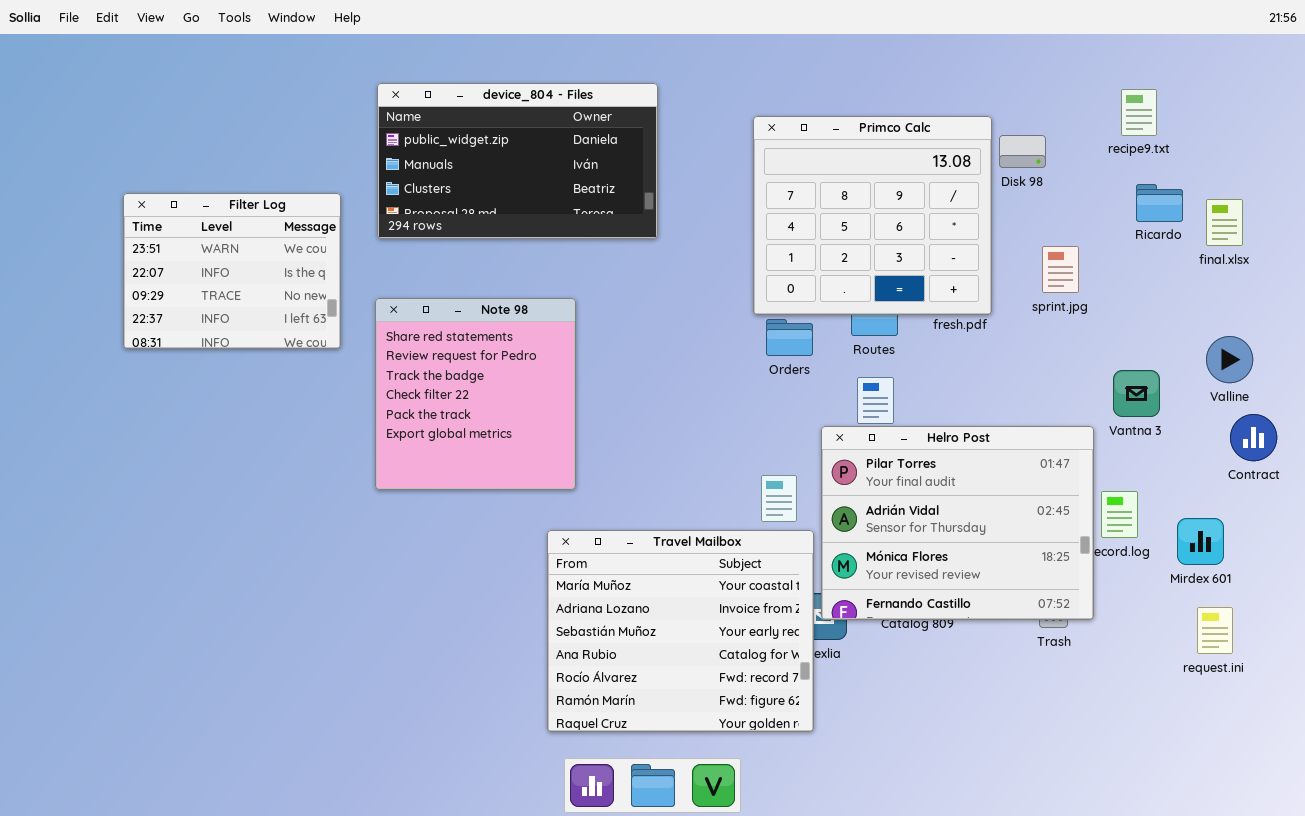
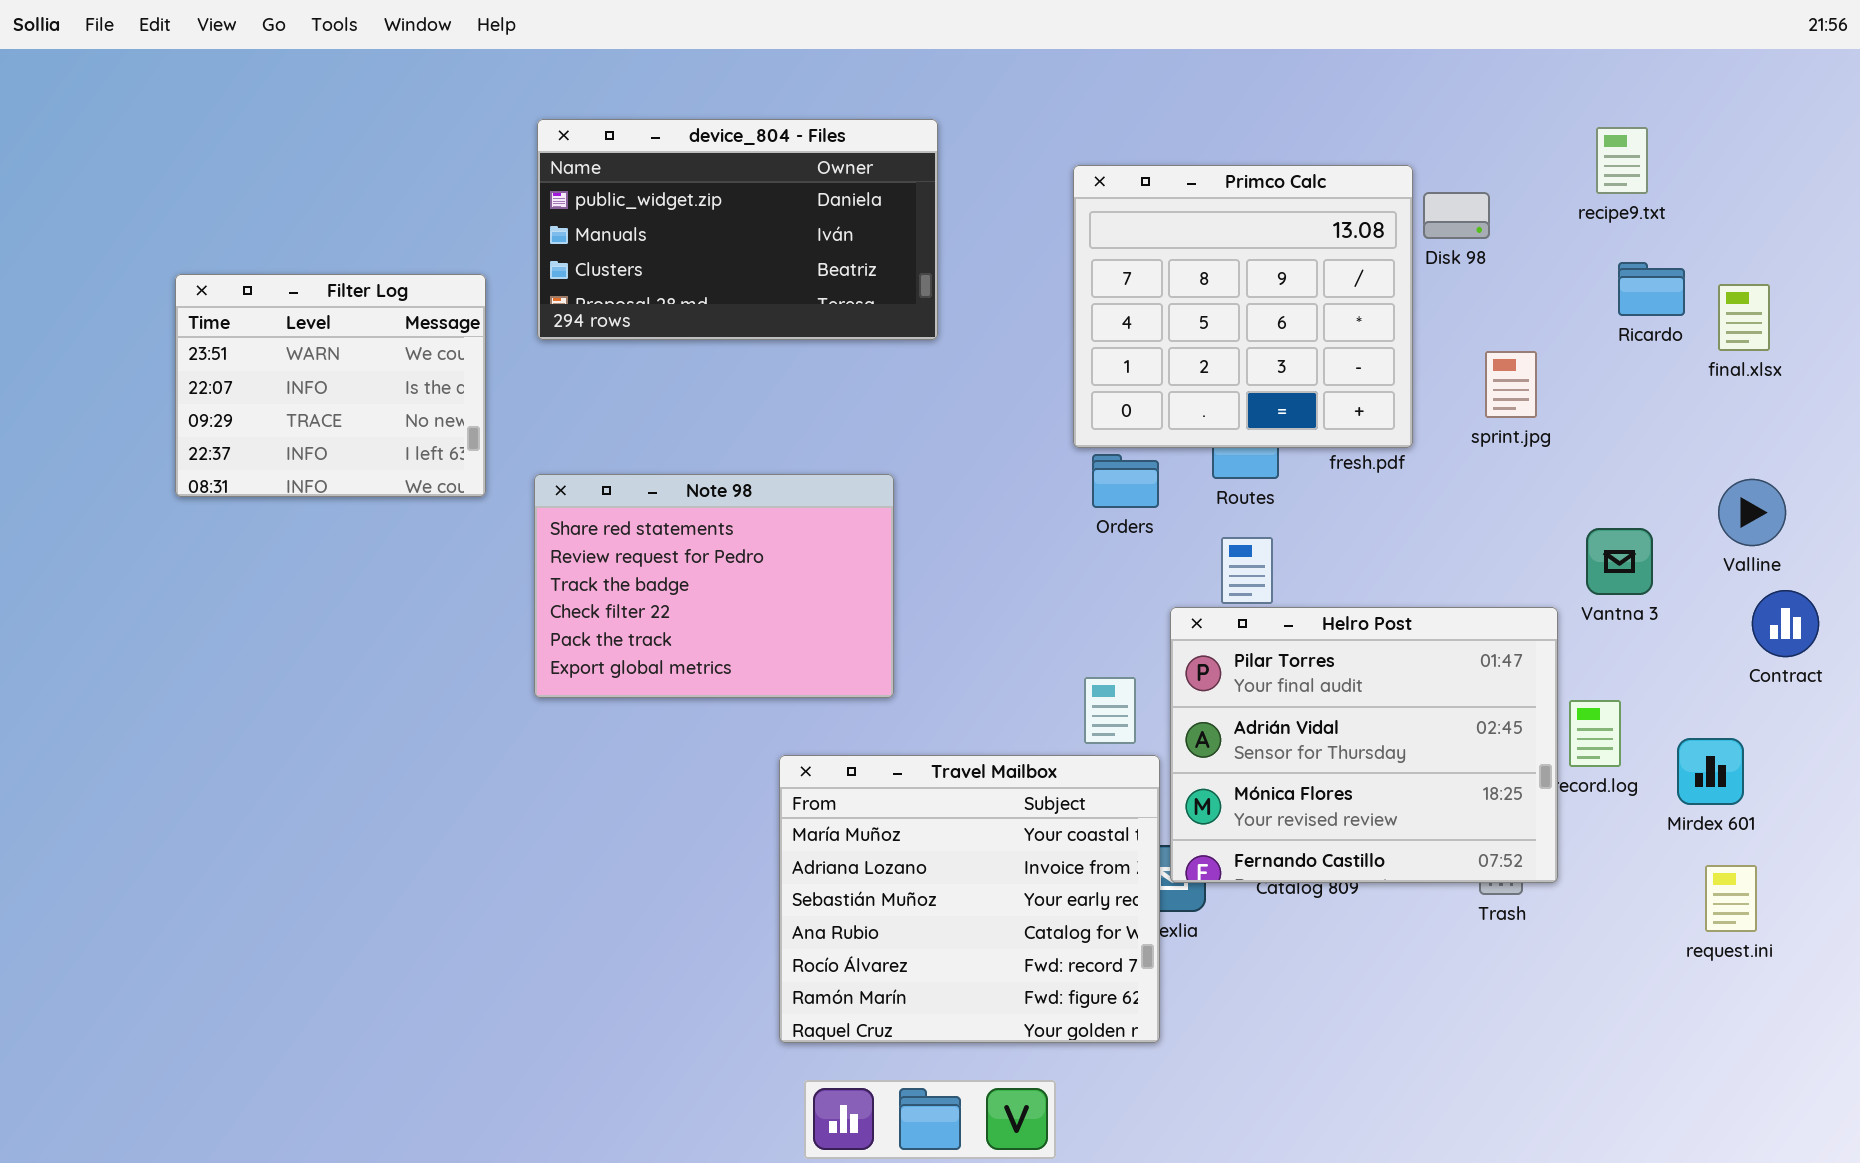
Note 98: [375,298,576,490] -> [534,474,894,698], resized

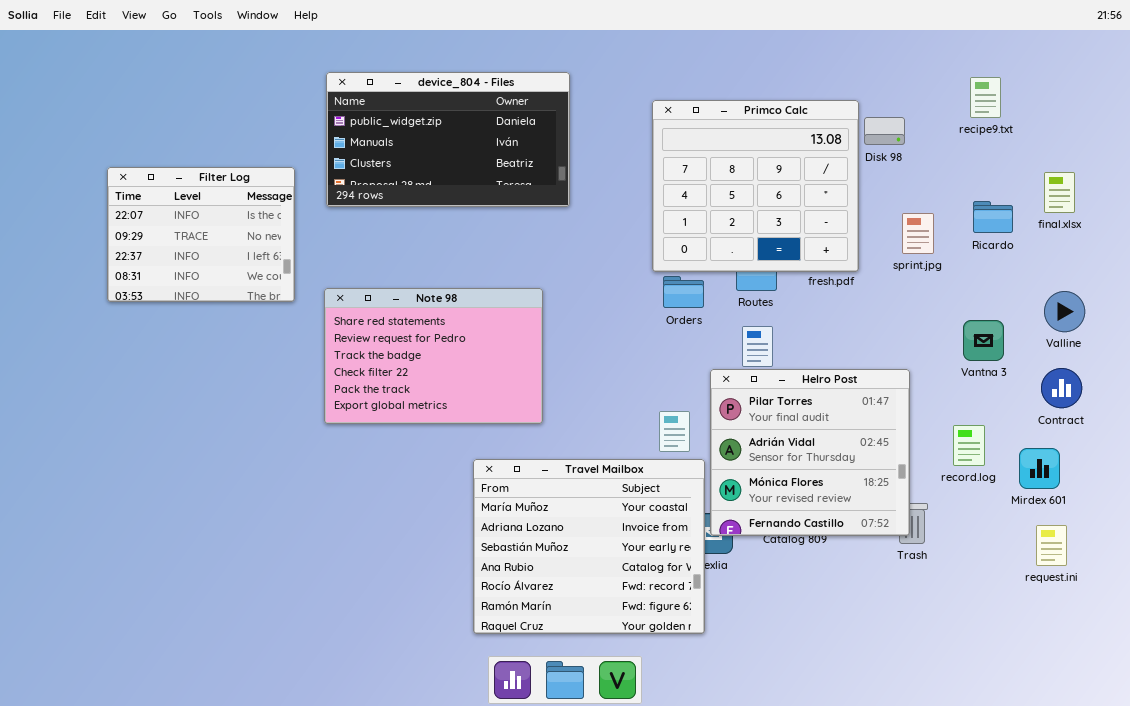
Ricardo: [1618,262,1685,316] -> [973,201,1013,233], moved
Filter Log: [175,274,486,497] -> [107,167,295,302], scrolled down 1 row
Contract: [1752,590,1819,657] -> [1041,368,1082,408], moved
Helro Post: [1170,607,1558,883] -> [710,369,910,536], resized

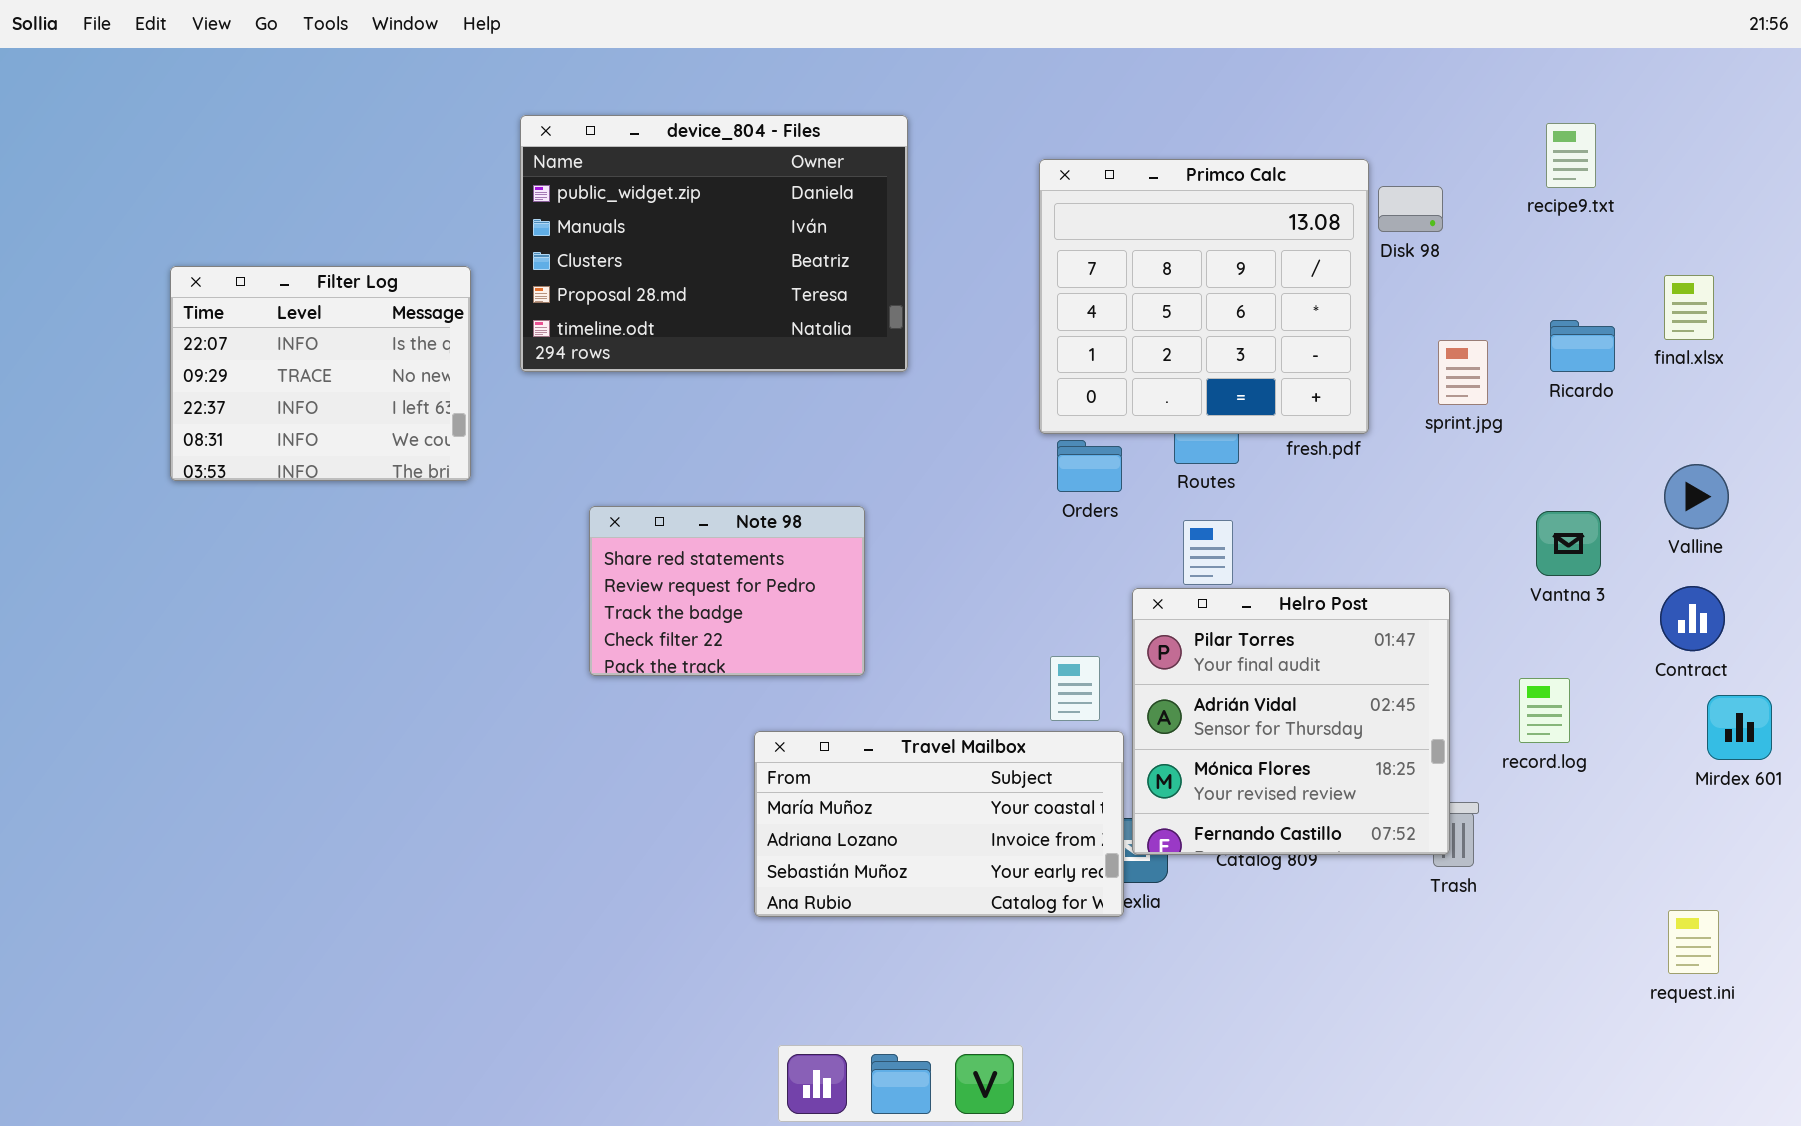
device_804 - Files: [326,72,570,207] -> [520,115,908,372], resized
Note 98: [324,288,543,424] -> [589,506,865,676], resized
Mirdex 601: [1019,448,1060,489] -> [1707,695,1772,760], moved
Travel Mailbox: [473,459,705,634] -> [754,731,1124,917], resized
request.ini: [1036,525,1067,566] -> [1668,910,1719,974], moved

